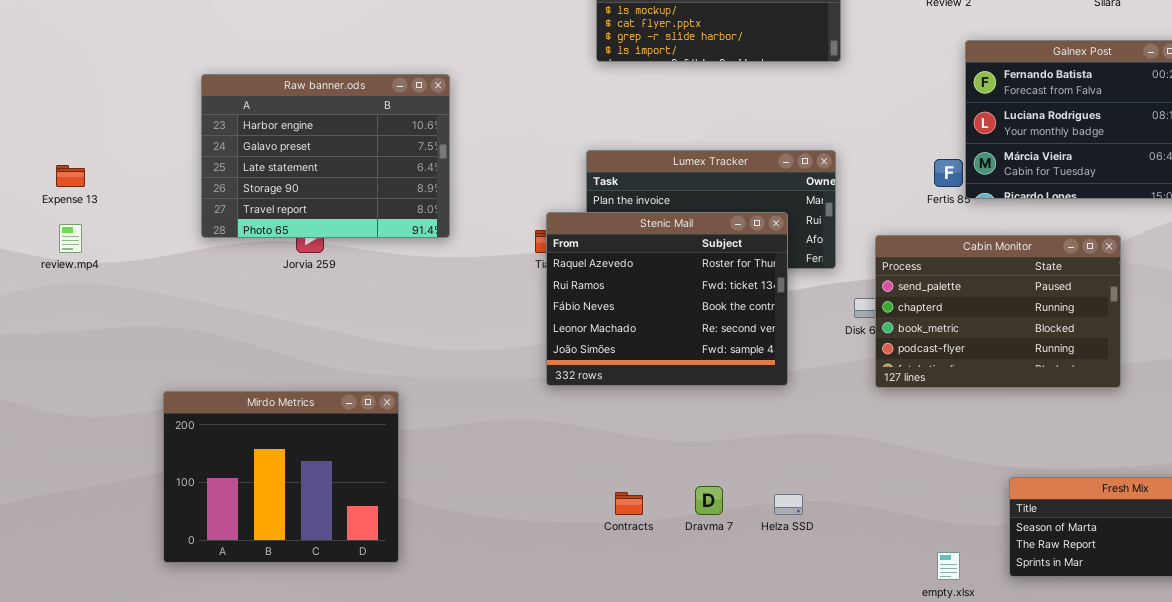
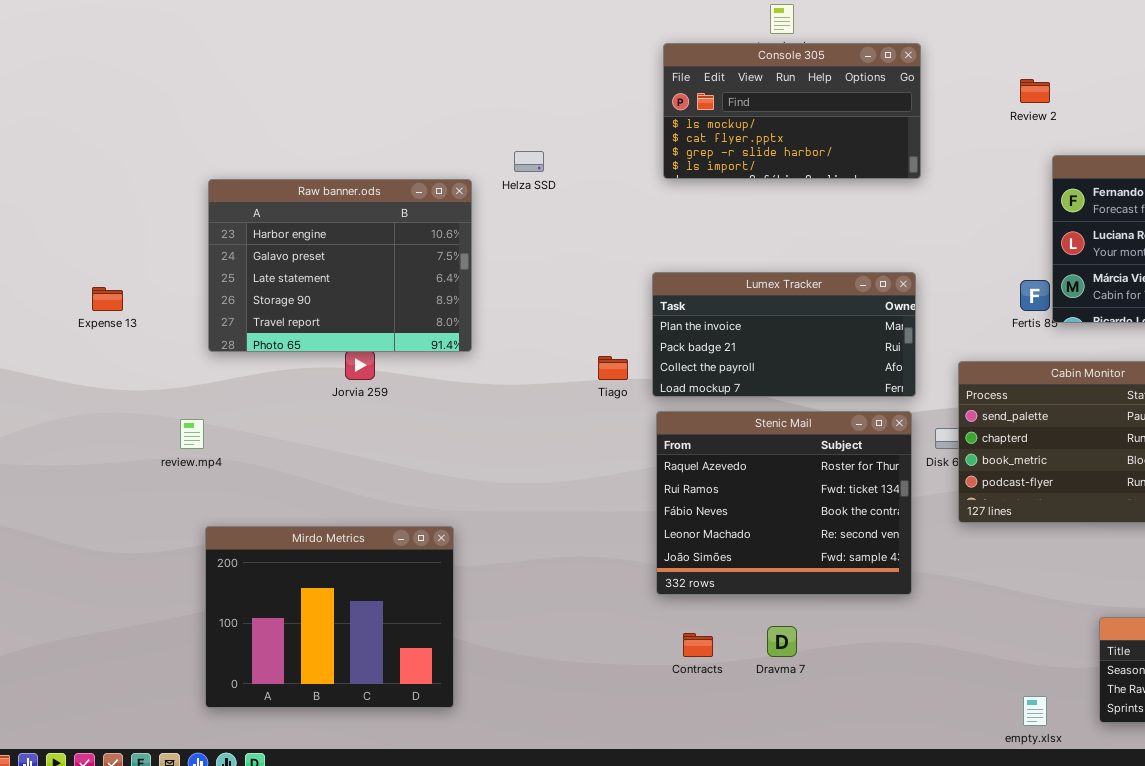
Raw banner.ods: [201,74,450,238] -> [208,179,472,352], moved
Stenic Mail: [546,212,788,386] -> [656,411,912,595], moved
review.mp4: [59,224,82,253] -> [180,419,204,449], moved
Helza SSD: [774,494,803,515] -> [514,151,544,172], moved

